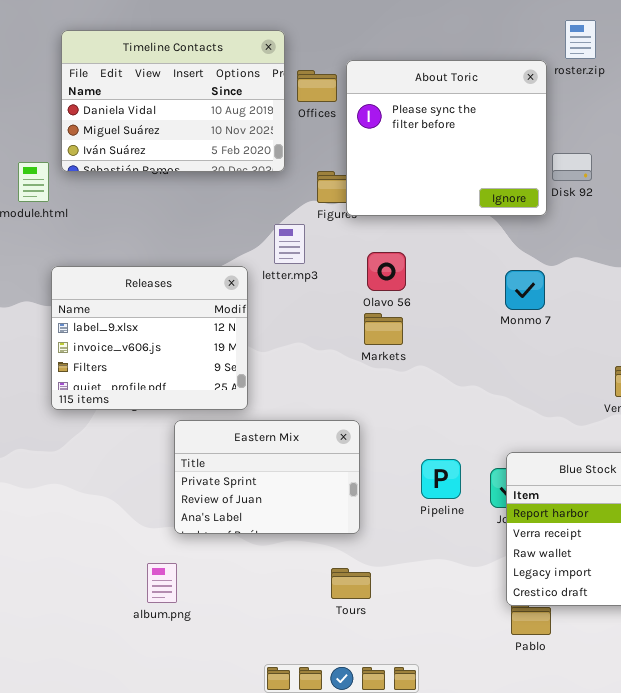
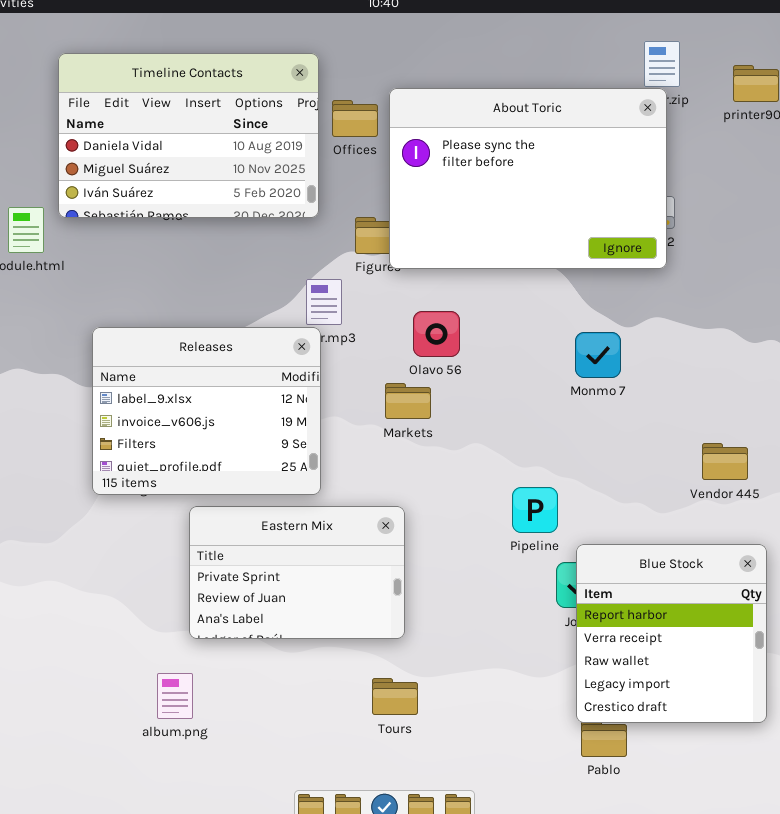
About Toric: [346,60,547,216] -> [389,88,667,269], resized
Releases: [51,266,248,410] -> [92,327,321,495], moved
Markets: [364,313,403,345] -> [385,383,431,419], moved
Pipeline: [421,459,461,499] -> [512,487,558,533], moved

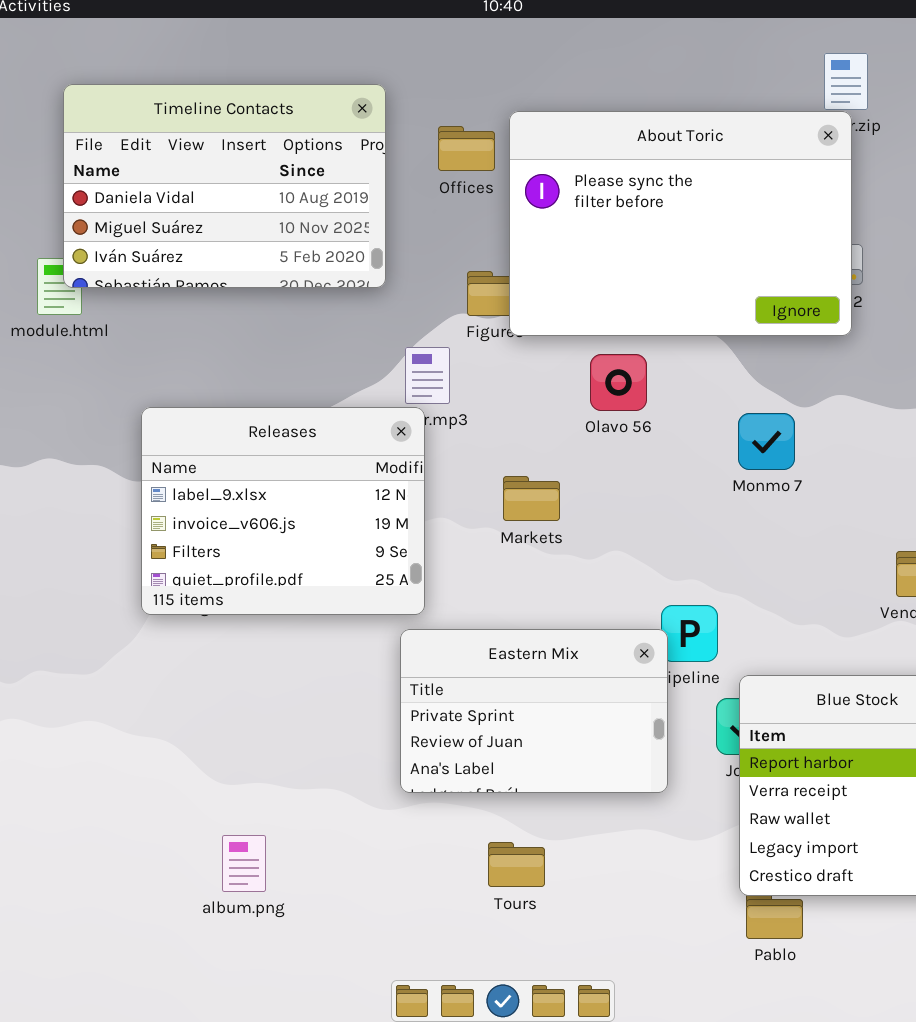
Timeline Contacts: [58,53,319,218] -> [63,84,386,288], moved
Olavo 56: [413,311,460,357] -> [590,354,647,411], moved
Eastern Mix: [189,506,405,639] -> [400,629,668,793], moved

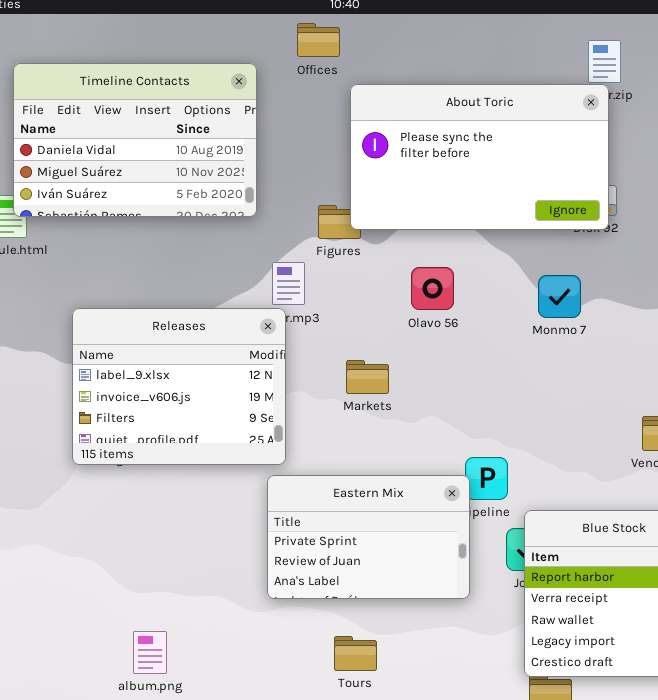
About Toric: [509,111,852,336] -> [350,84,609,230], resized
Offices: [438,126,495,171] -> [297,23,340,57], moved
Monmo 7: [738,413,795,470] -> [538,275,581,318], moved

